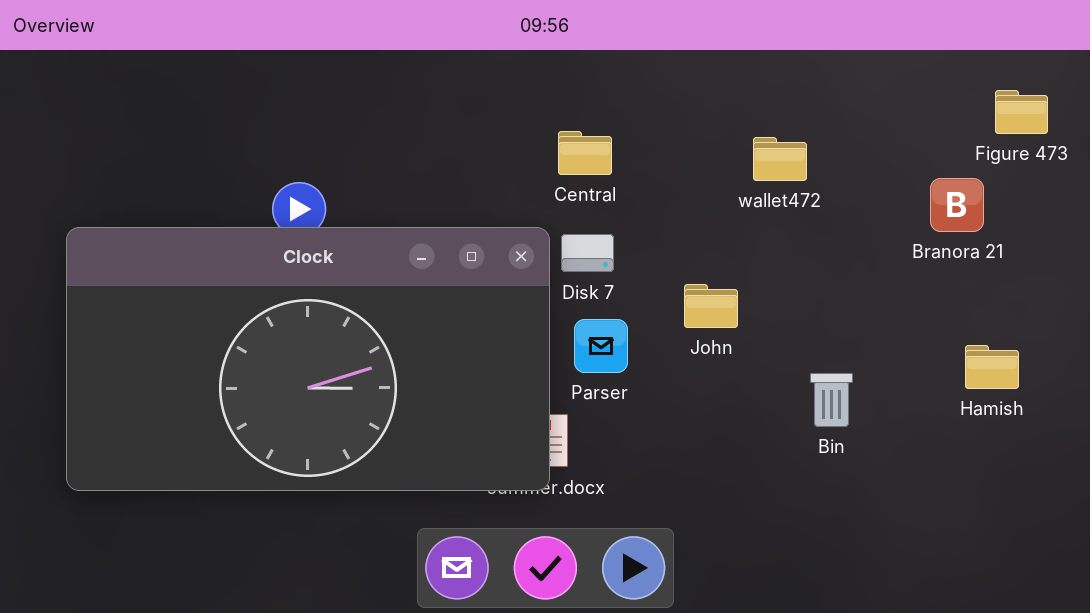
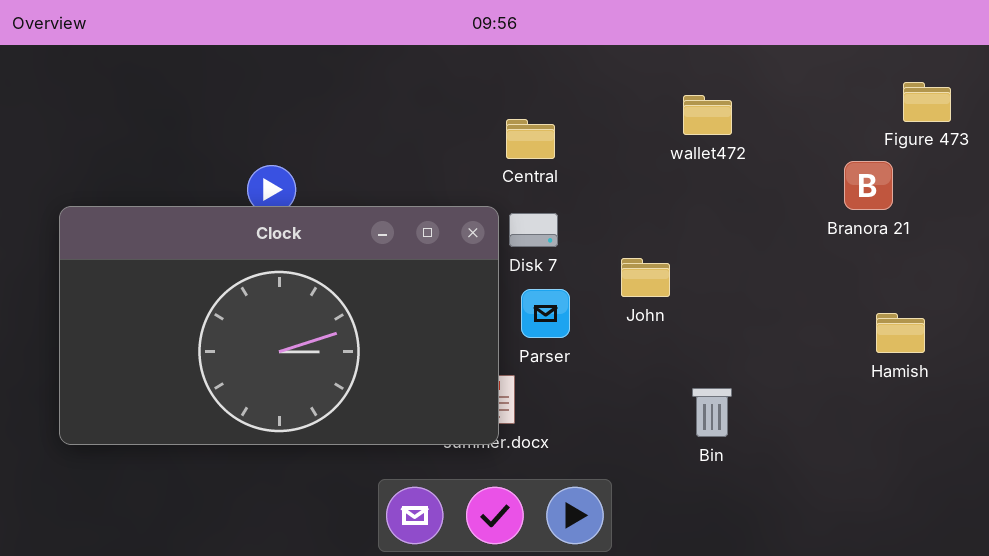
wallet472: [753,137,807,181] -> [683,95,732,135], moved
Bin: [810,373,853,427] -> [692,388,732,437], moved

